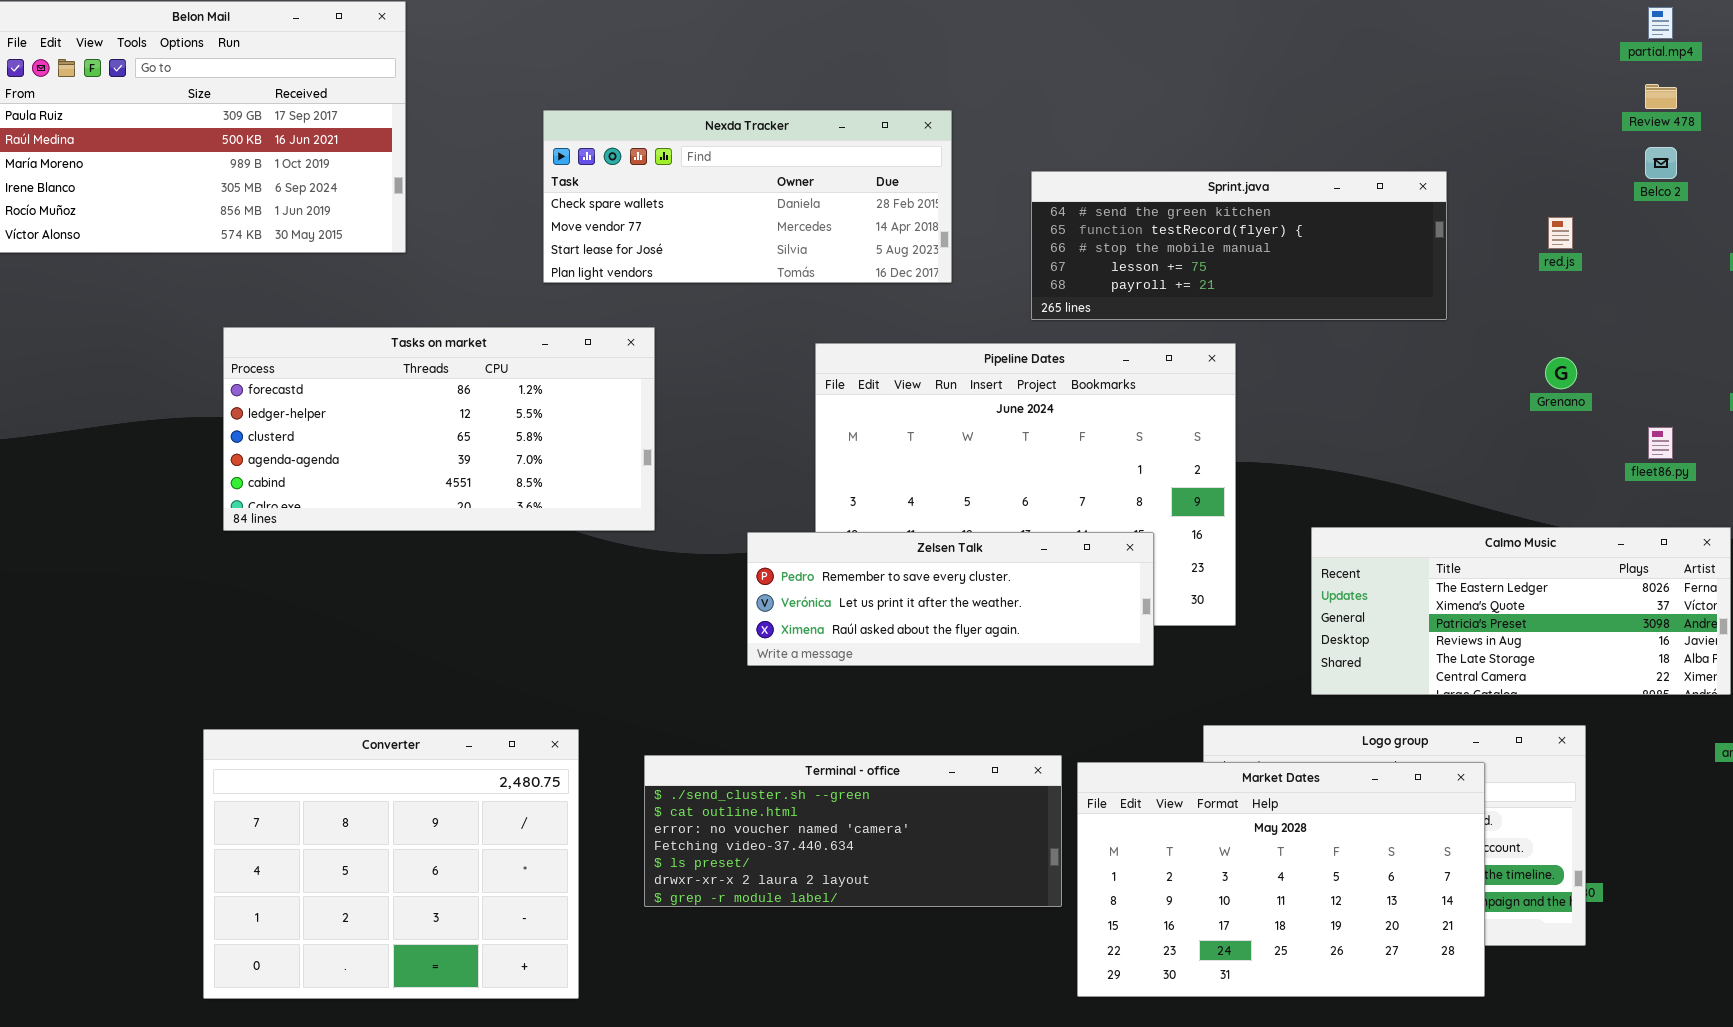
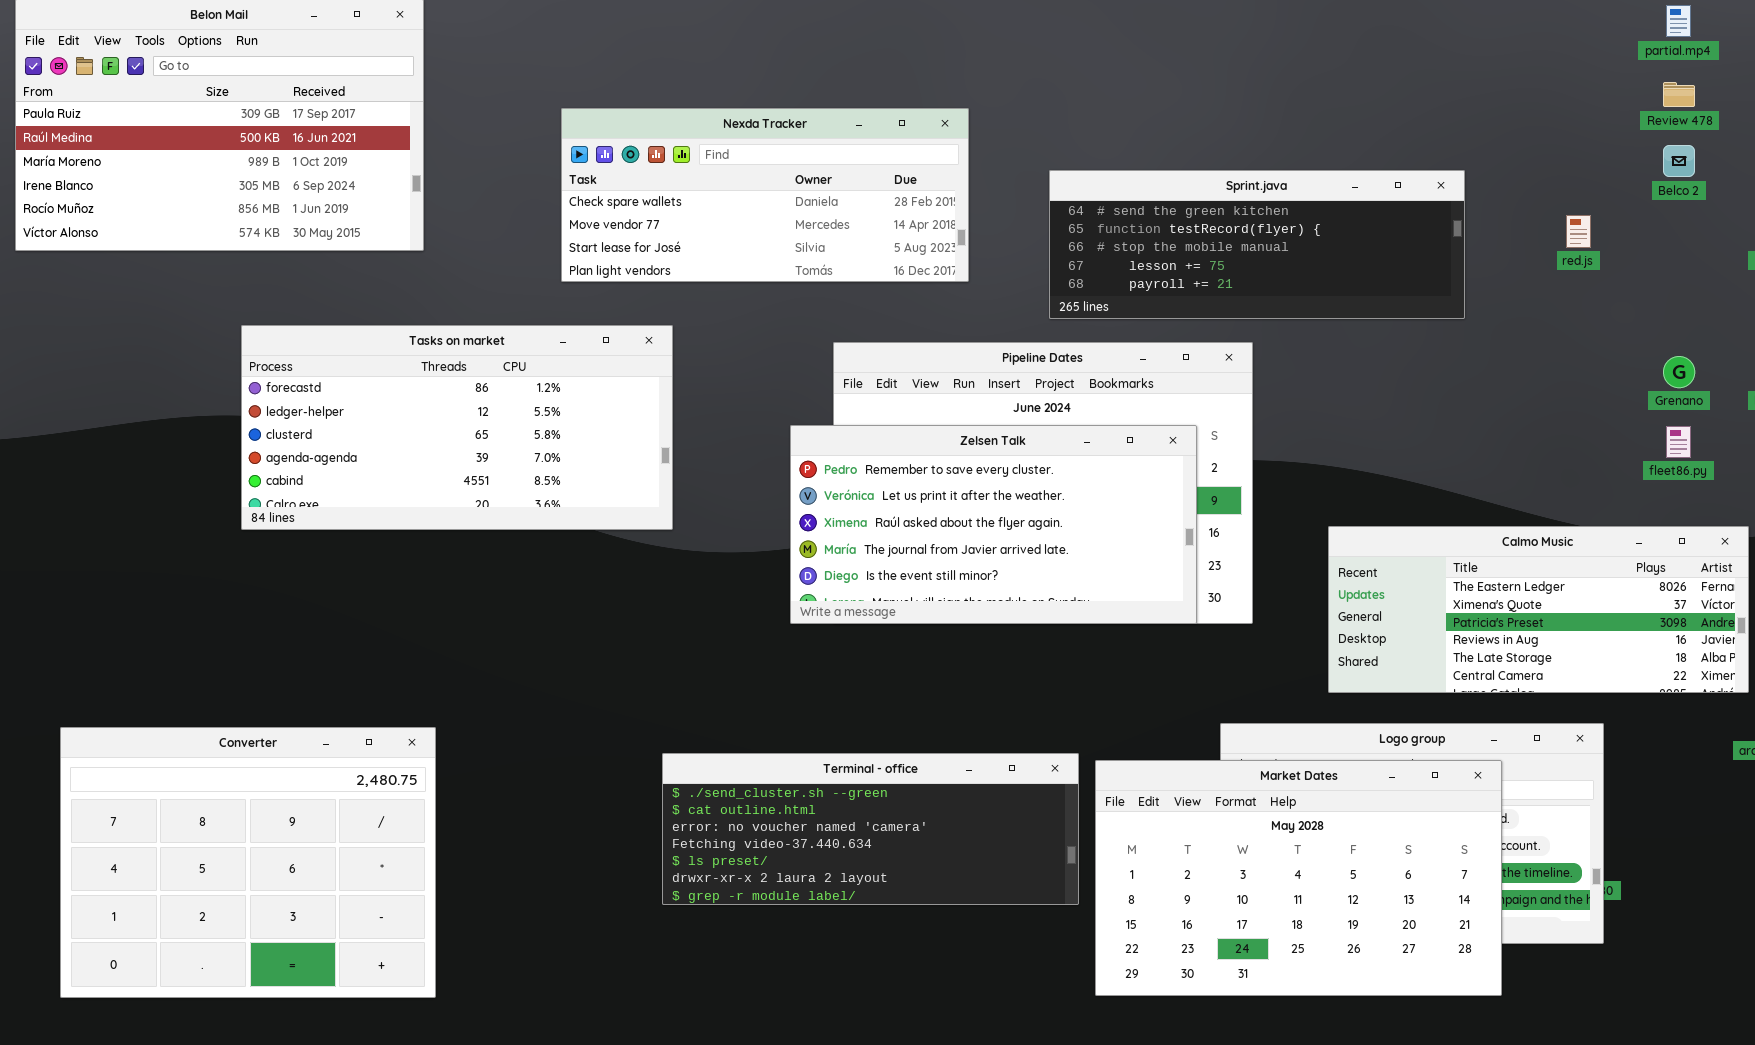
Grenano: [1545,357,1577,389] -> [1663,356,1695,388], moved
Zelsen Talk: [747,532,1154,666] -> [790,425,1197,624], moved, resized
Converter: [203,729,579,999] -> [60,727,436,998], moved

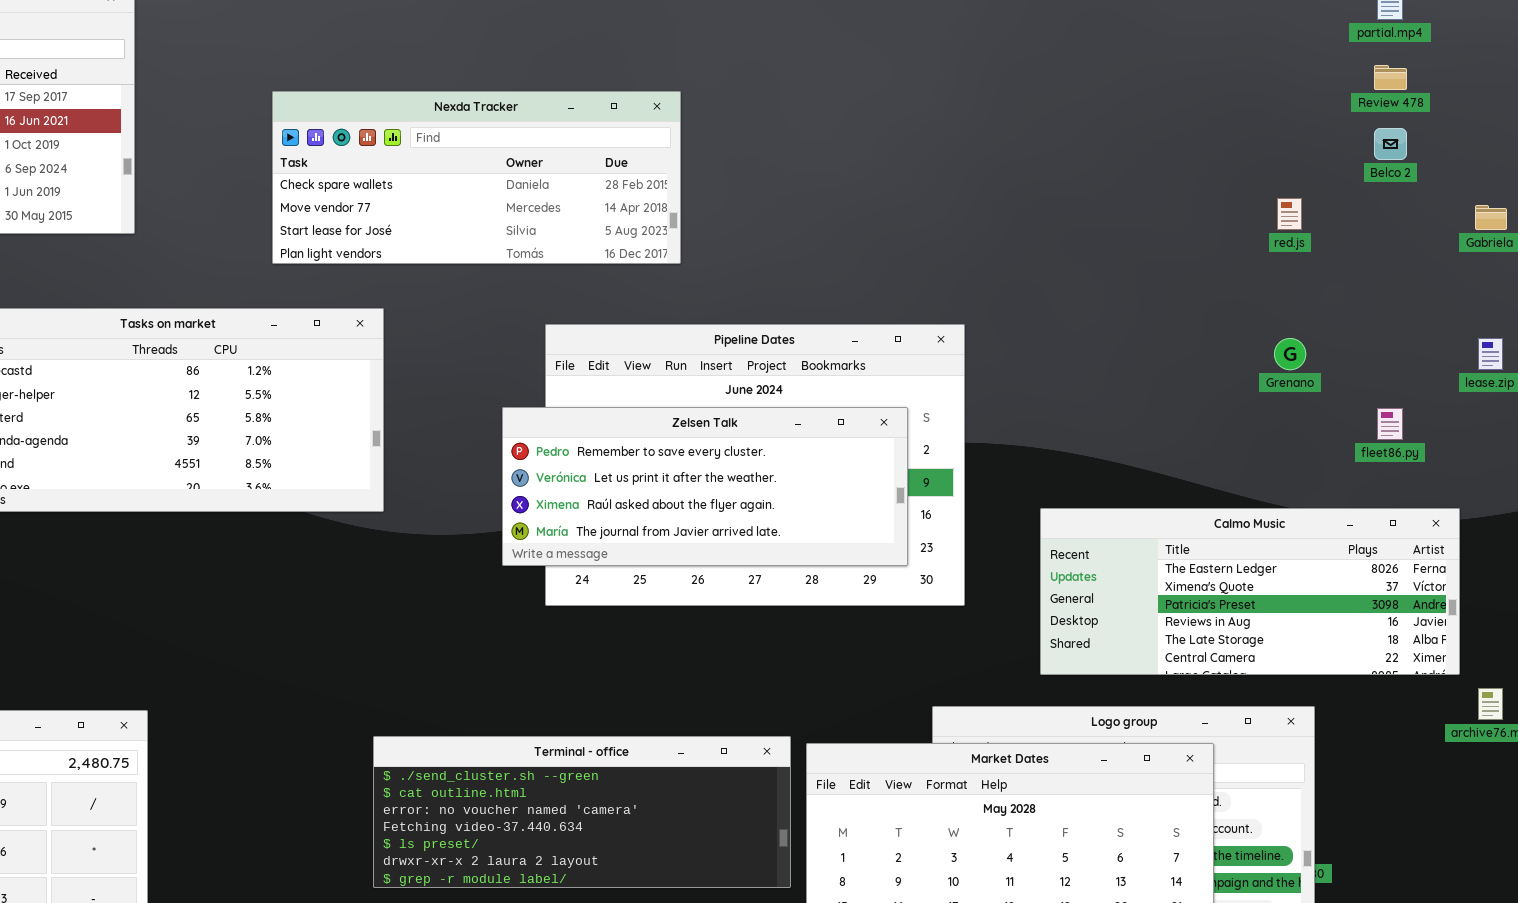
Sprint.java: [1049,170,1465,319] -> none, closed
Grenano: [1663,356,1695,388] -> [1274,338,1306,370], moved
Zelsen Talk: [790,425,1197,624] -> [502,407,908,566], resized

